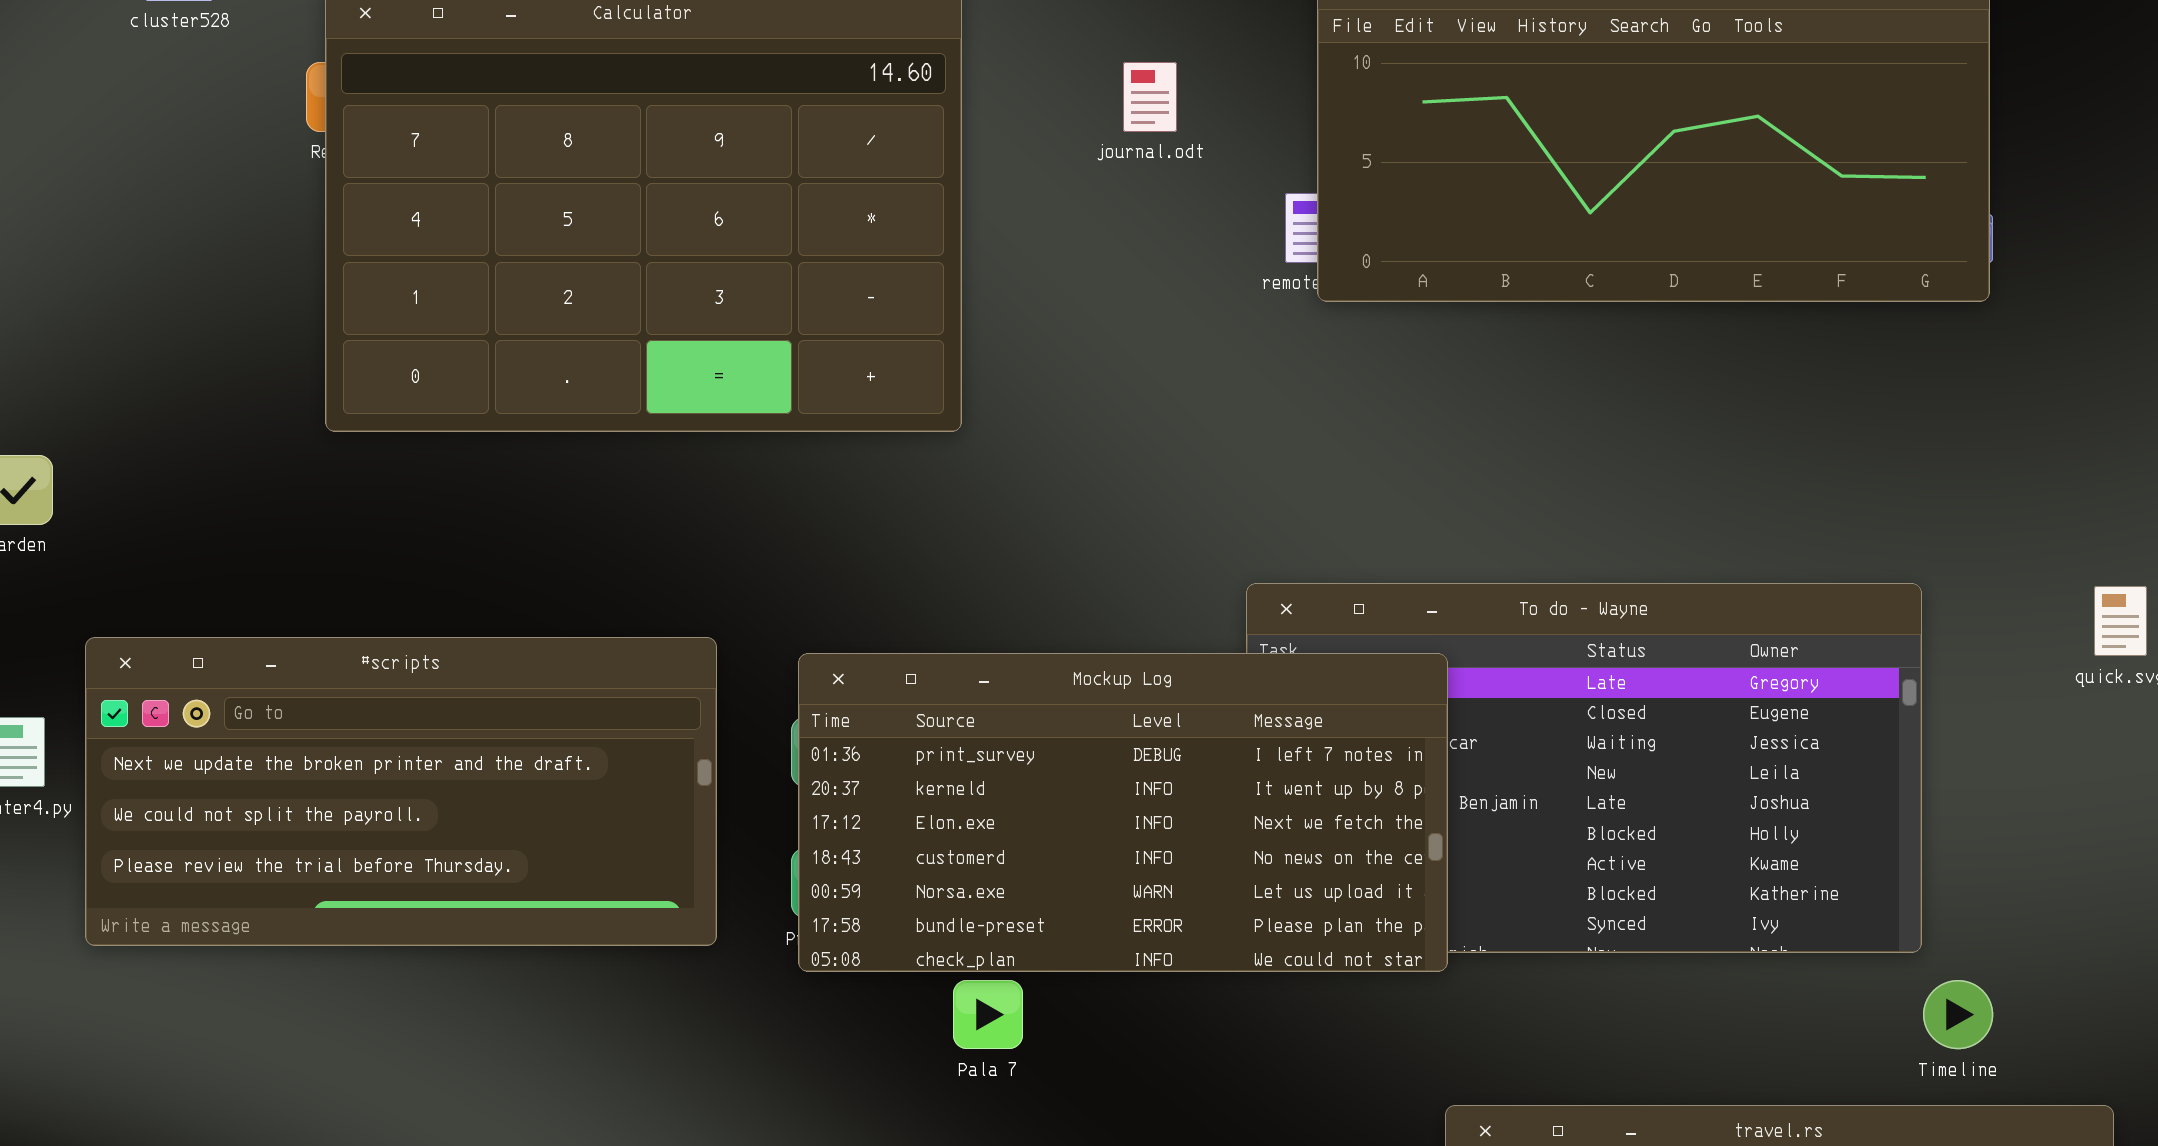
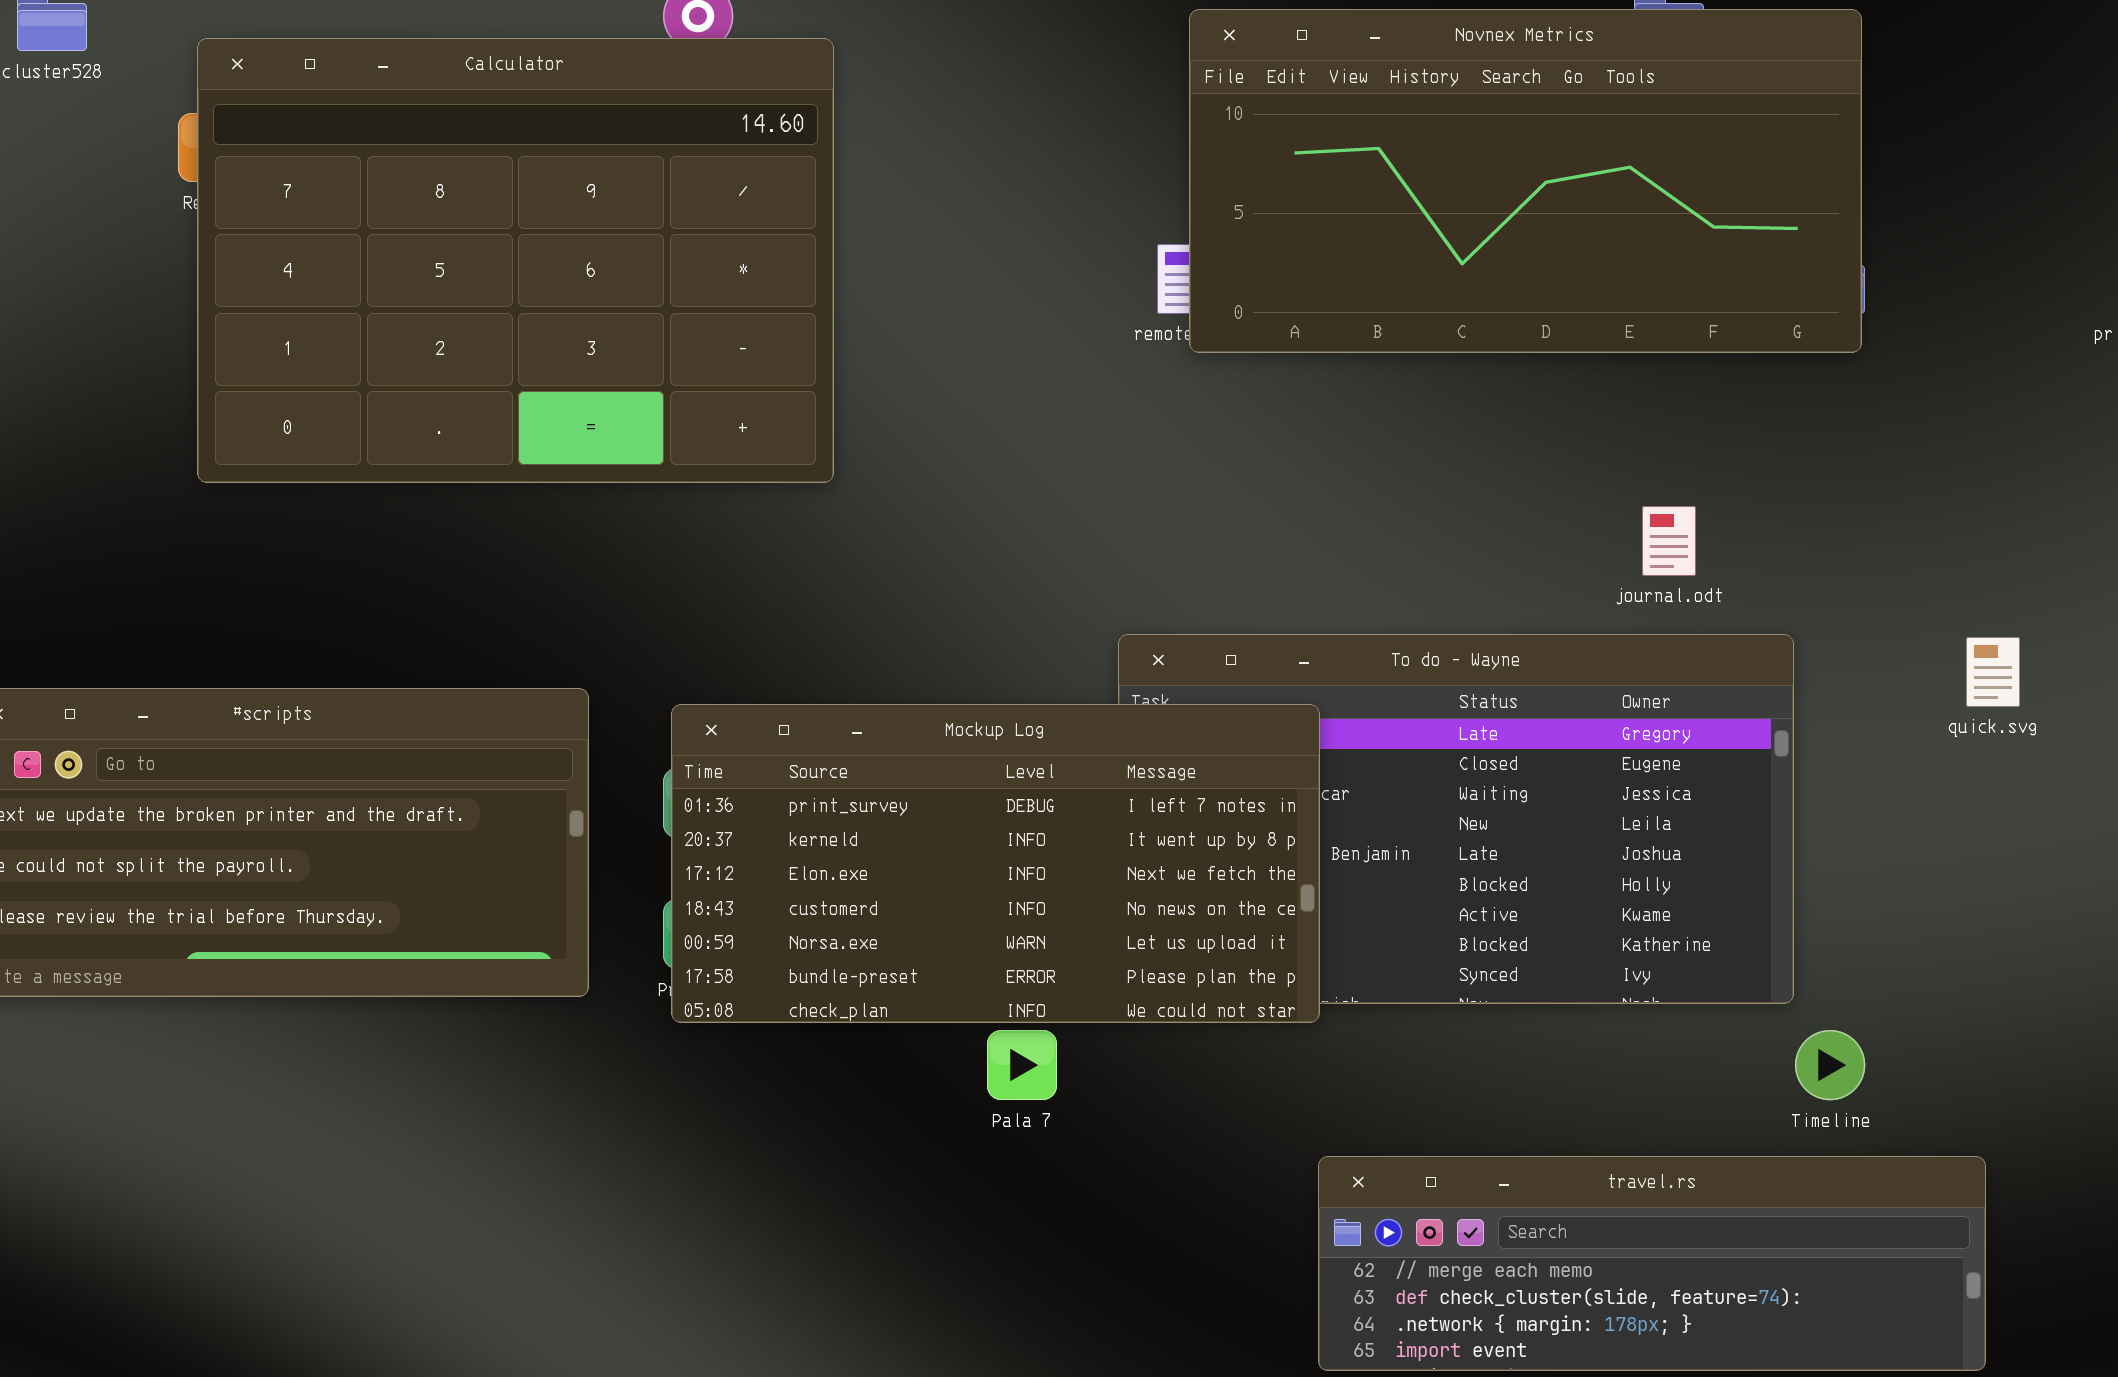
journal.odt: [1123,62,1177,132] -> [1642,506,1696,576], moved
Pala 7: [953,980,1023,1049] -> [987,1030,1057,1100], moved

